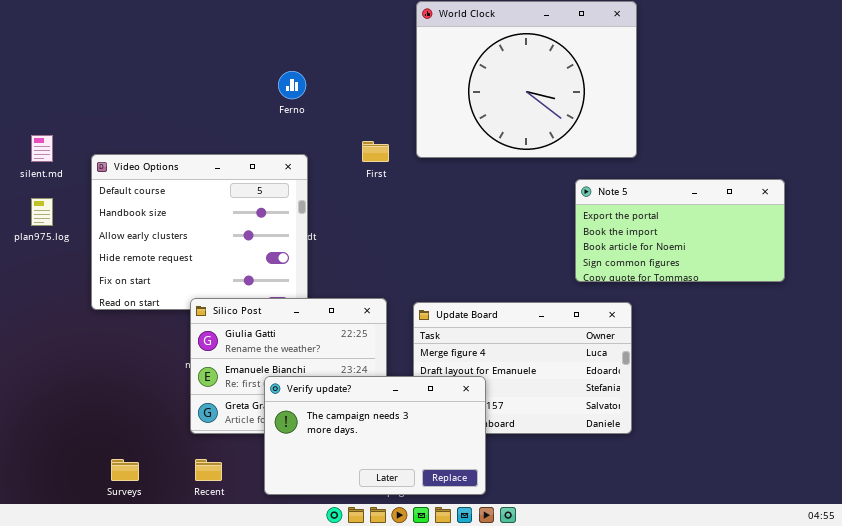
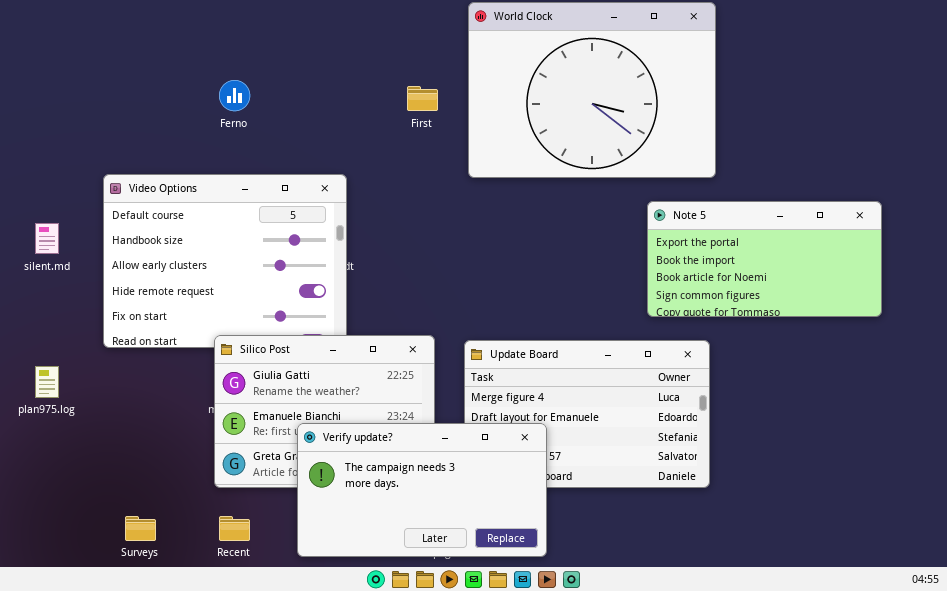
Ferno: [278,71,306,99] -> [219,80,250,111], moved
silent.md: [31,135,53,162] -> [35,223,59,254], moved
First: [362,141,389,162] -> [407,86,438,111], moved
plan975.log: [31,198,53,226] -> [35,366,59,398], moved

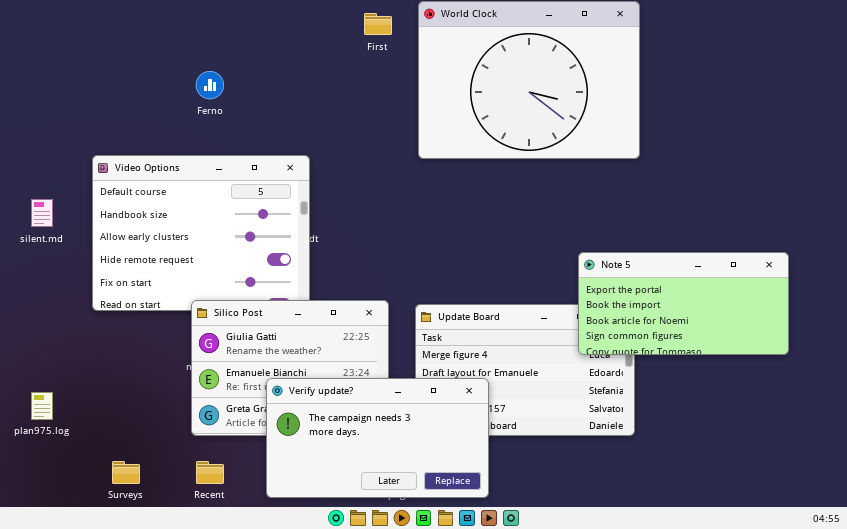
First: [407,86,438,111] -> [364,13,392,35], moved
Note 5: [647,201,882,317] -> [578,252,789,355], moved
plan975.log: [35,366,59,398] -> [31,392,53,420], moved

